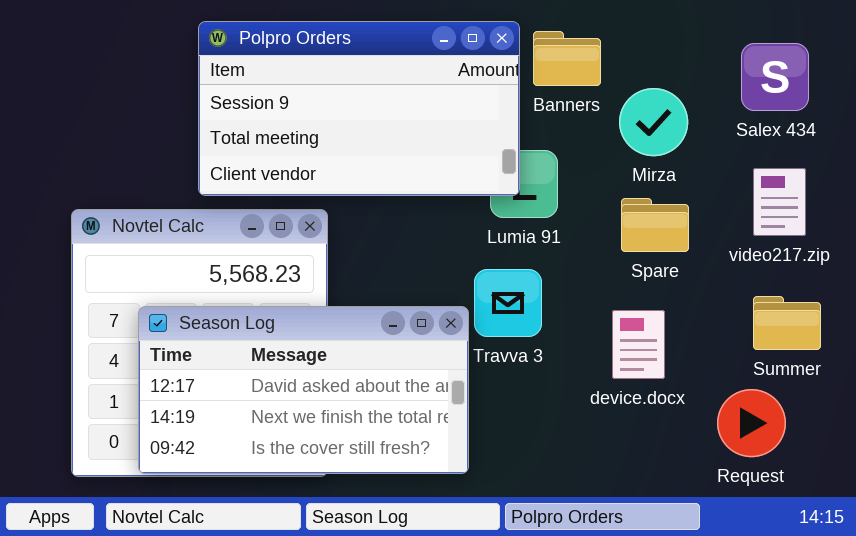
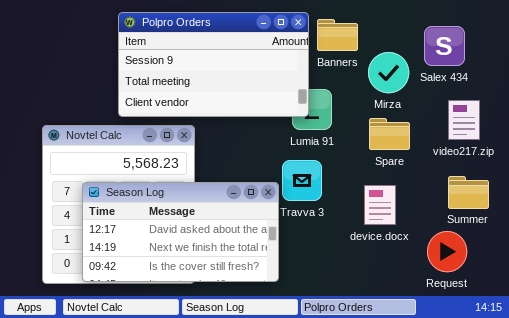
Salex 434: [741,43,809,111] -> [424,26,465,66], moved

